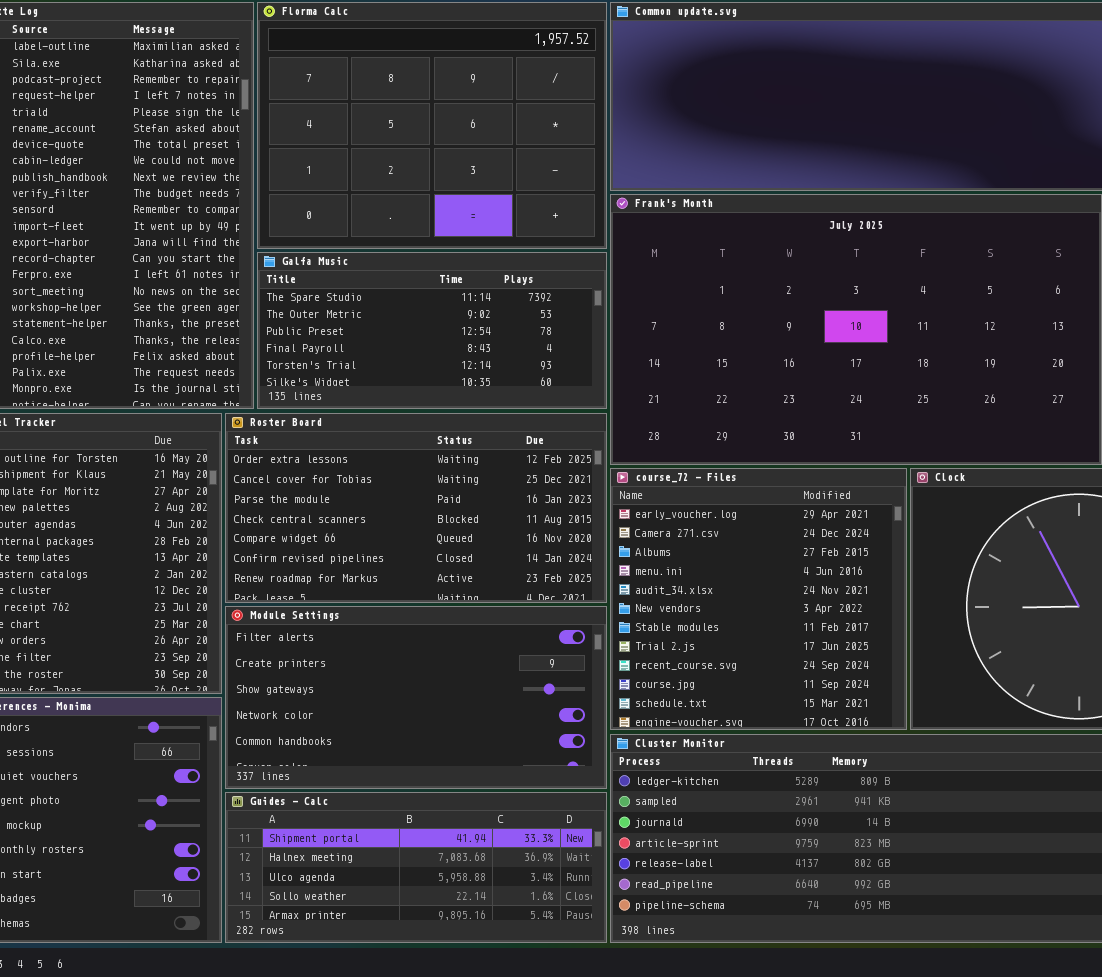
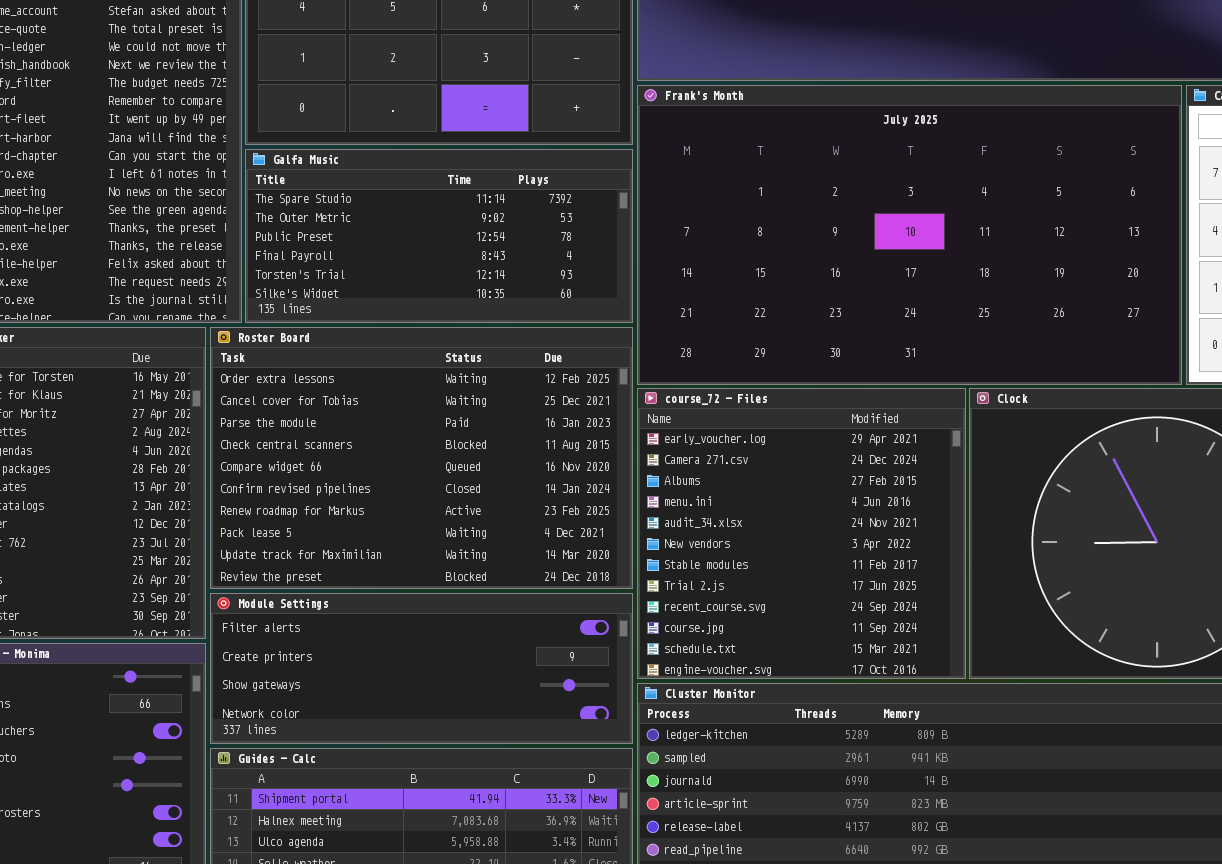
Roster Board: [225,413,607,603] -> [210,327,633,589], resized
Module Settings: [225,606,607,789] -> [210,593,633,744], resized

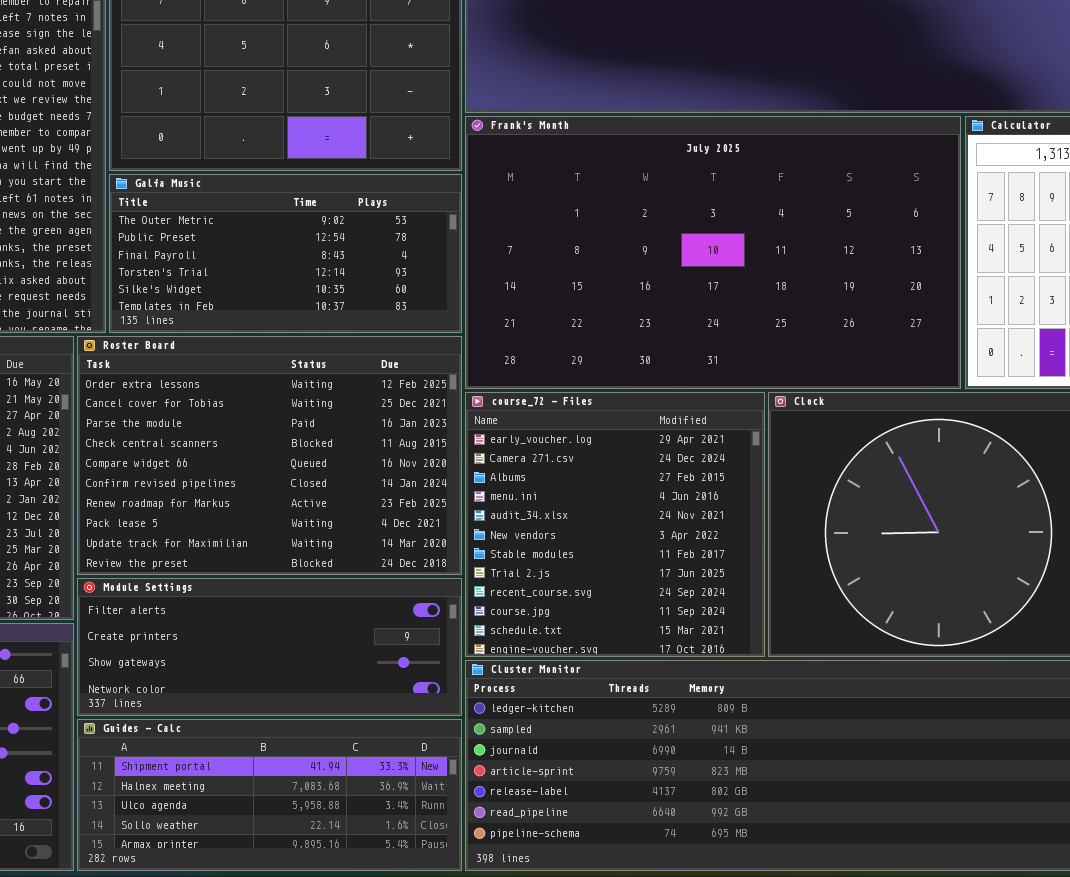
Galfa Music: [245,149,633,323] -> [109,174,462,333], scrolled down 1 row

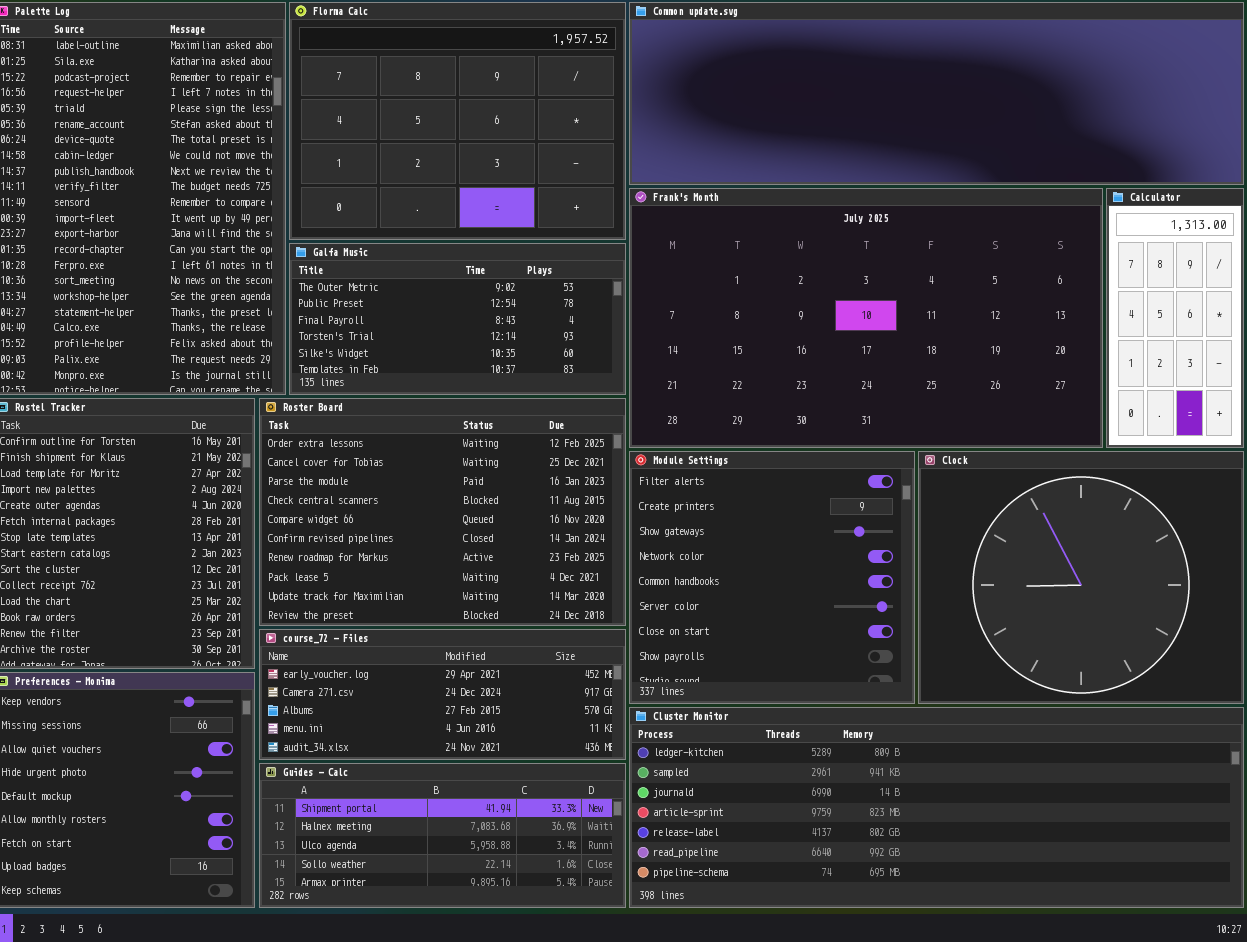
course_72 - Files: [465,392,765,657] -> [259,629,626,760], moved, resized
Module Settings: [77,578,462,716] -> [629,451,915,704], moved, resized

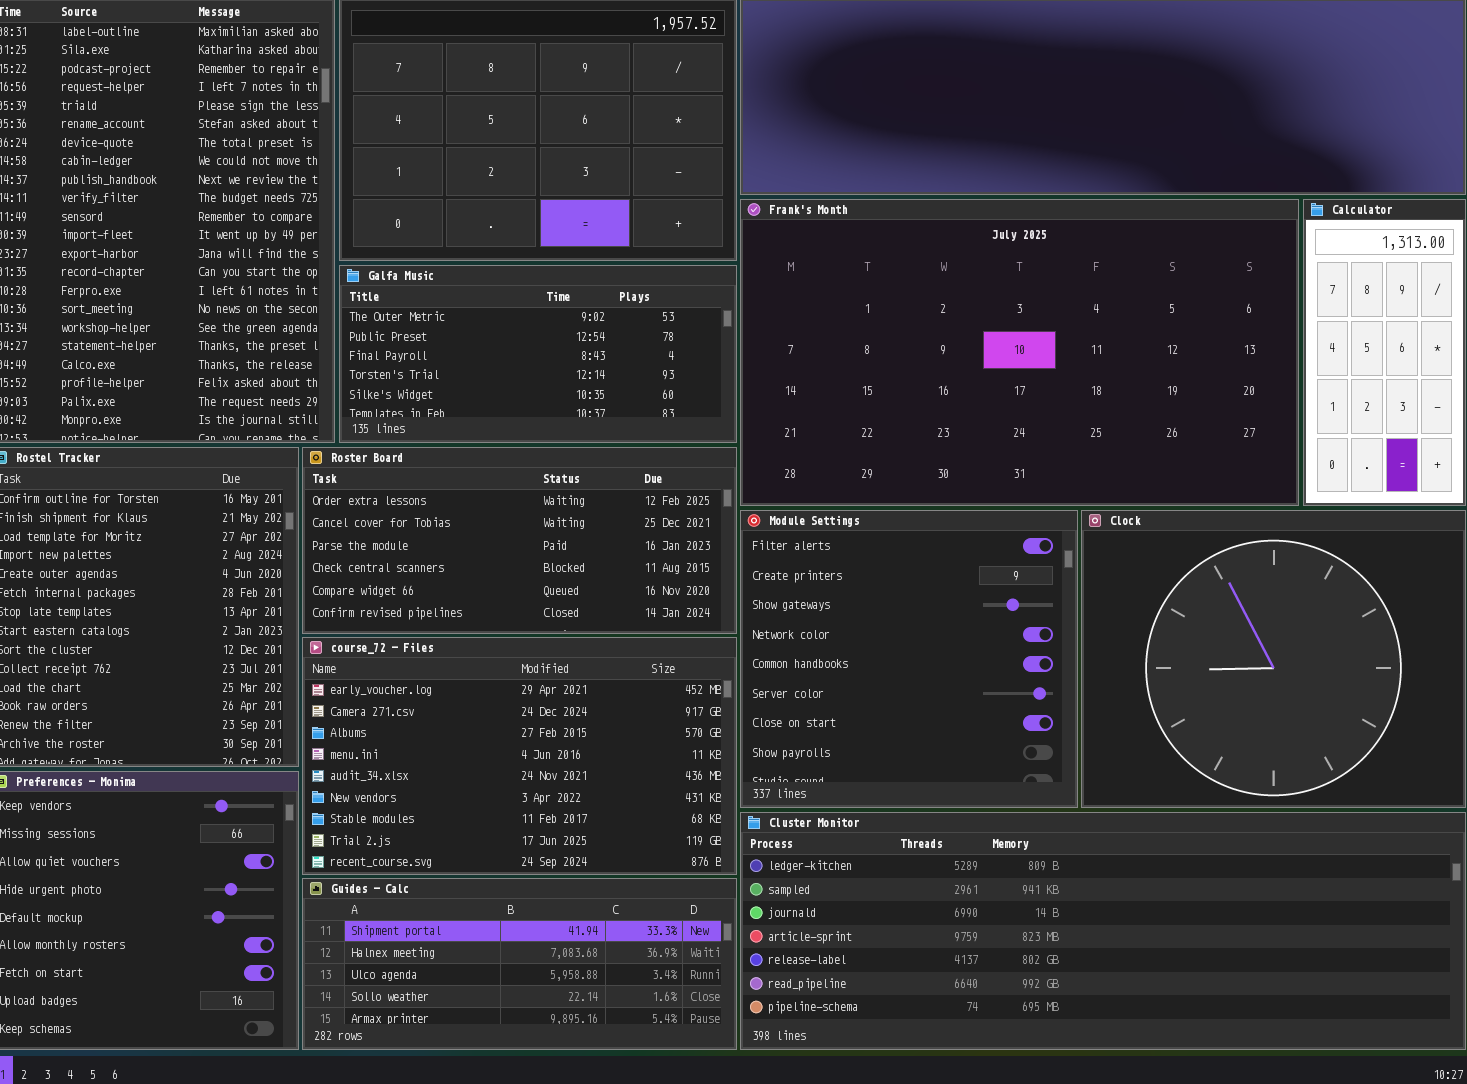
Roster Board: [259,398,626,626] -> [302,447,737,634], resized
course_72 - Files: [259,629,626,760] -> [302,637,737,875], resized

